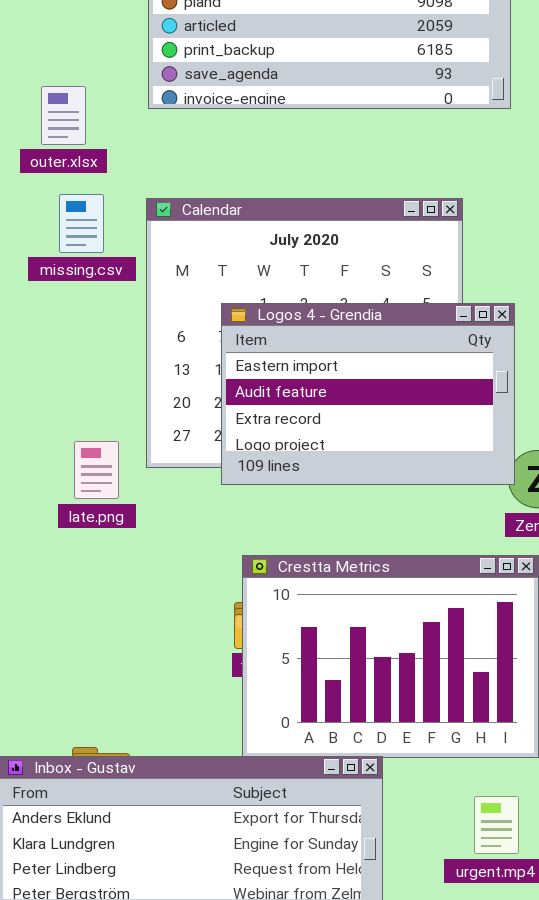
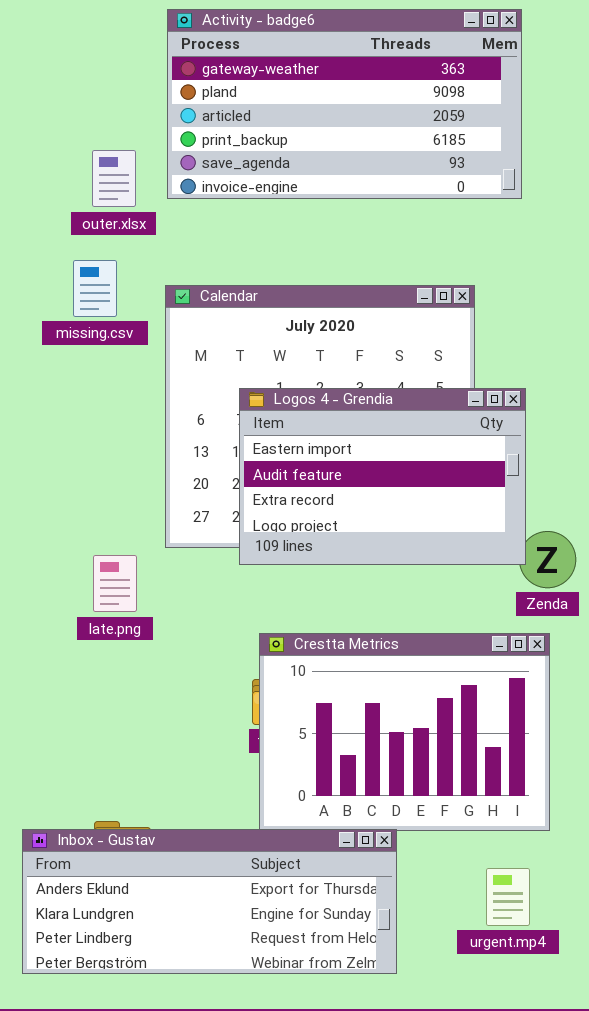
outer.xlsx: [41,86,86,145] -> [92,150,136,207], moved
missing.csv: [59,194,104,253] -> [73,260,117,317], moved
late.png: [74,441,119,499] -> [93,555,137,612], moved

